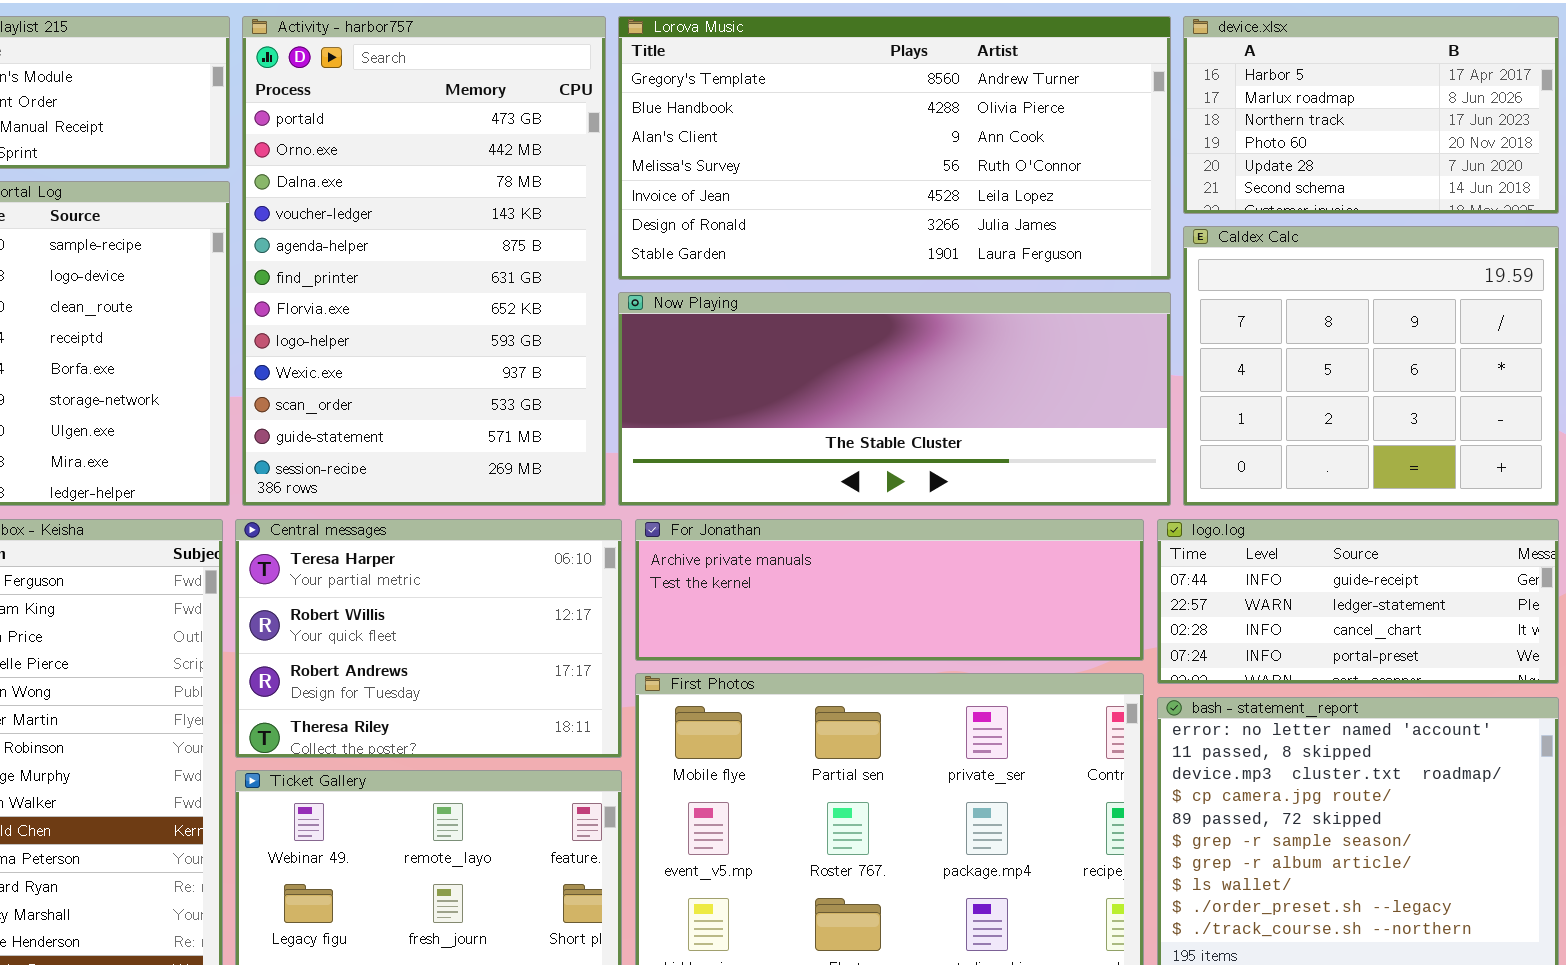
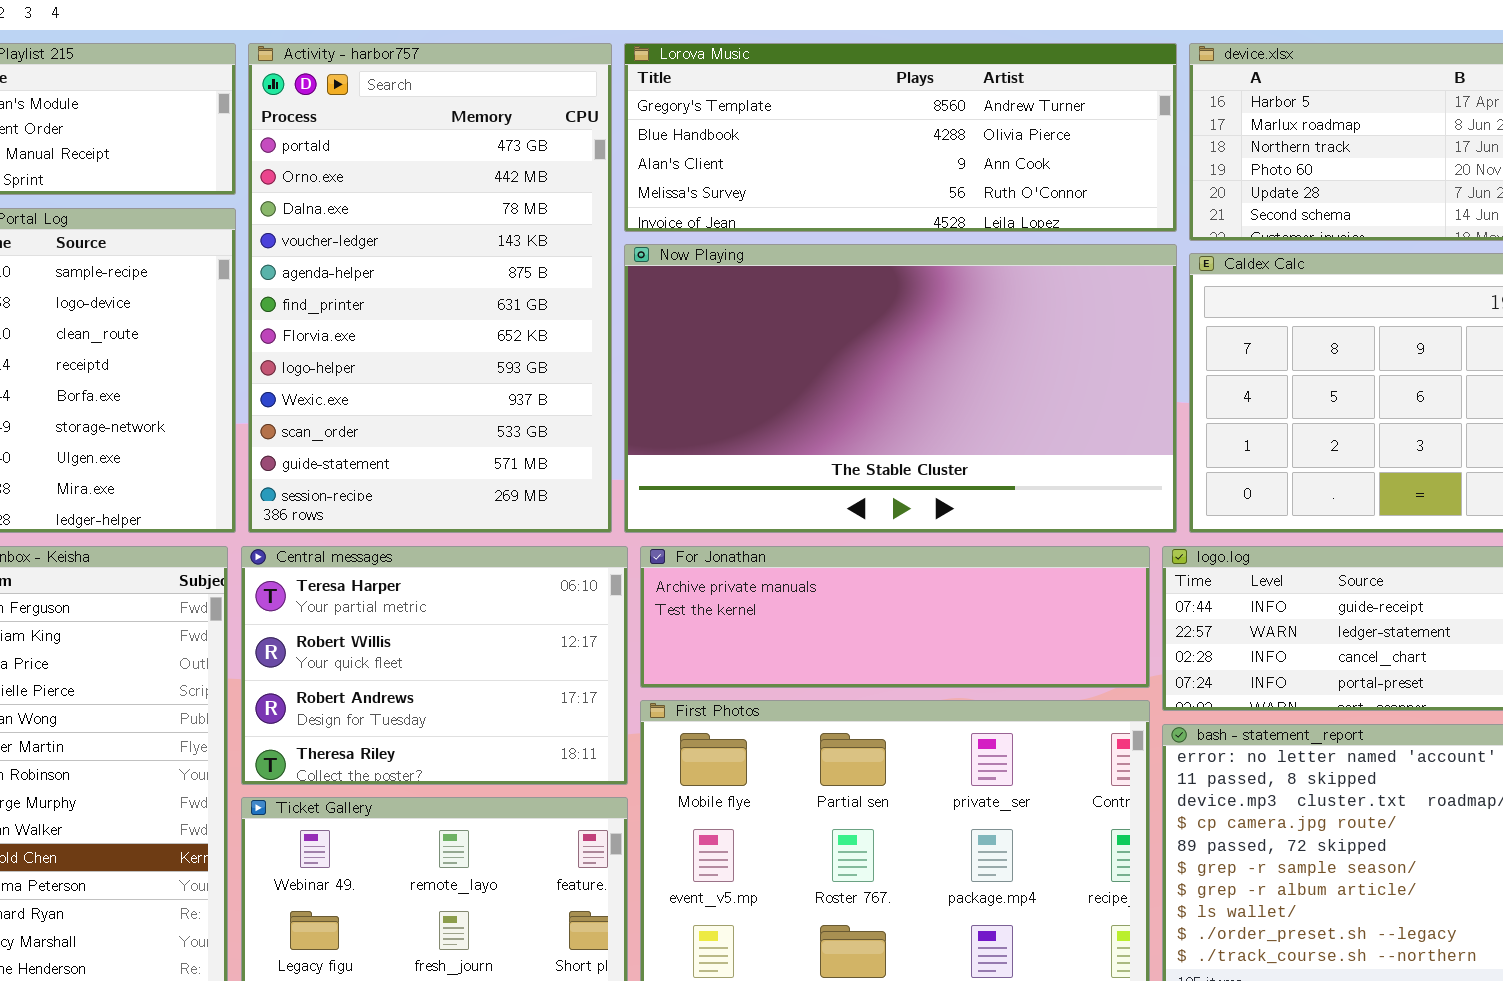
Lorova Music: [618,16,1171,280] -> [624,43,1177,232], resized
Now Playing: [618,292,1171,506] -> [624,244,1177,533], resized

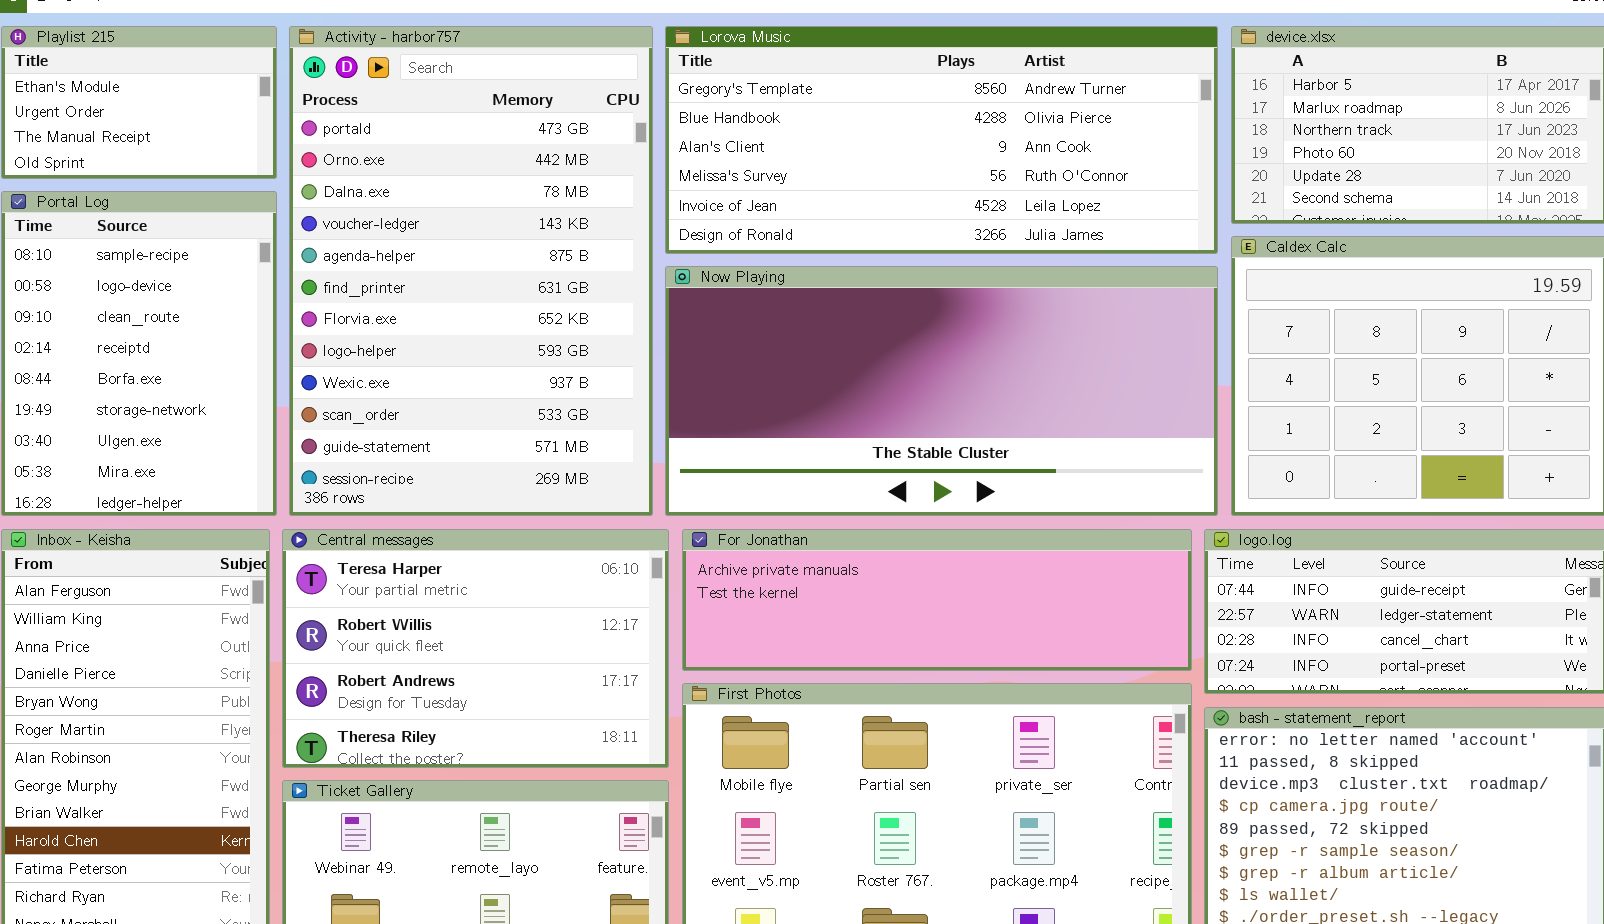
Lorova Music: [624,43,1177,232] -> [665,26,1218,254], resized
Now Playing: [624,244,1177,533] -> [665,266,1218,516], resized

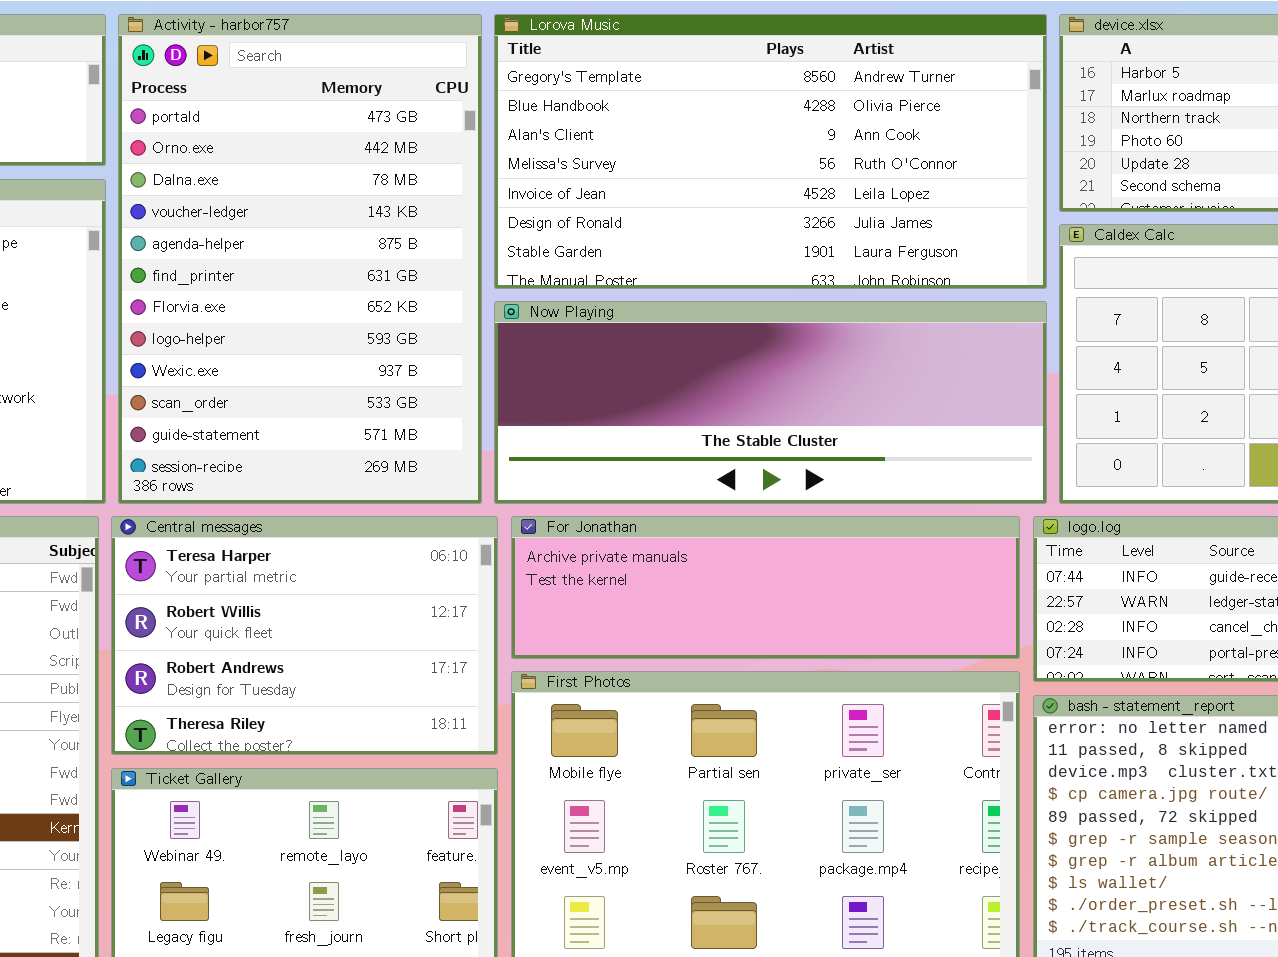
Lorova Music: [665,26,1218,254] -> [494,14,1047,289], resized
Now Playing: [665,266,1218,516] -> [494,301,1047,504], resized

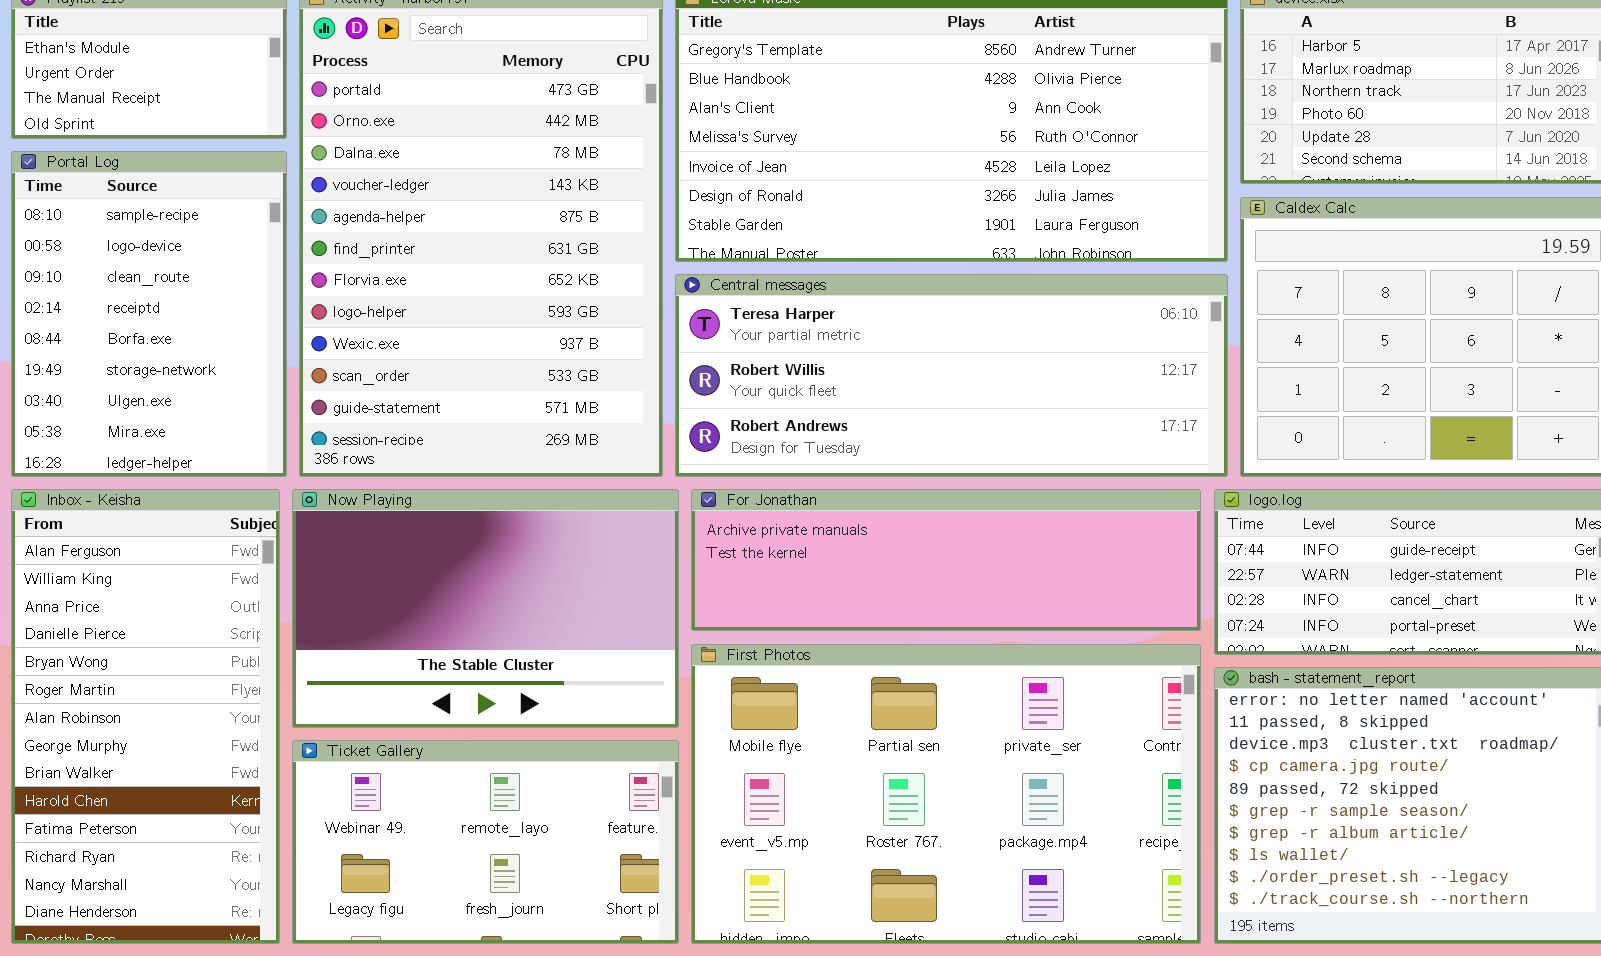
Now Playing: [494,301,1047,504] -> [292,489,679,728], moved, resized
Central messages: [111,516,498,755] -> [675,274,1228,477], moved, resized

